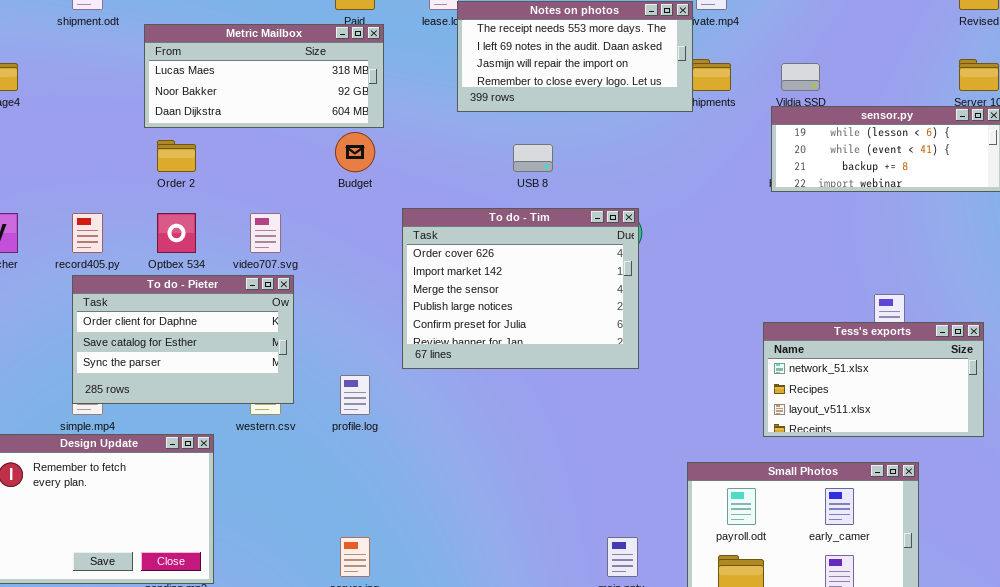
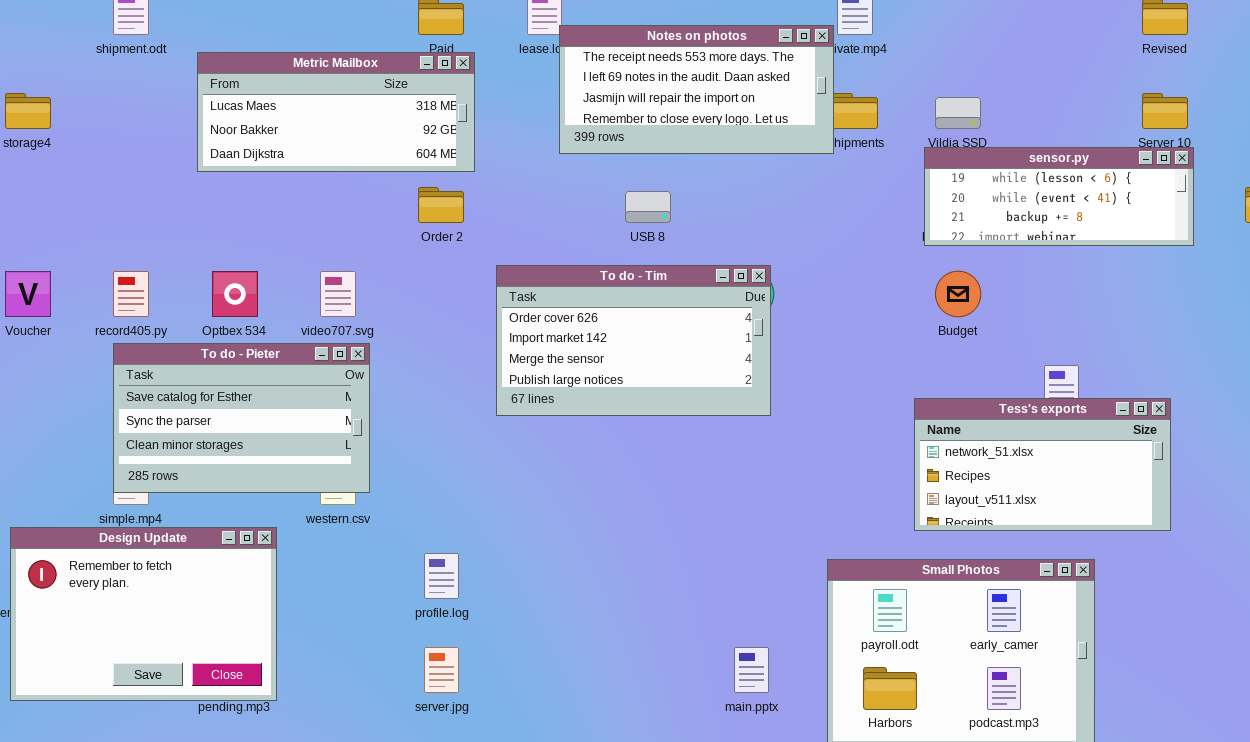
Budget: [335,132,375,172] -> [935,271,981,317], moved
Order 2: [157,140,196,172] -> [418,187,464,223], moved
To do - Tim: [402,208,639,369] -> [496,265,771,416], resized
To do - Pieter: [72,275,294,404] -> [113,343,370,493], scrolled down 1 row
profile.log: [340,375,370,415] -> [424,553,459,599], moved

